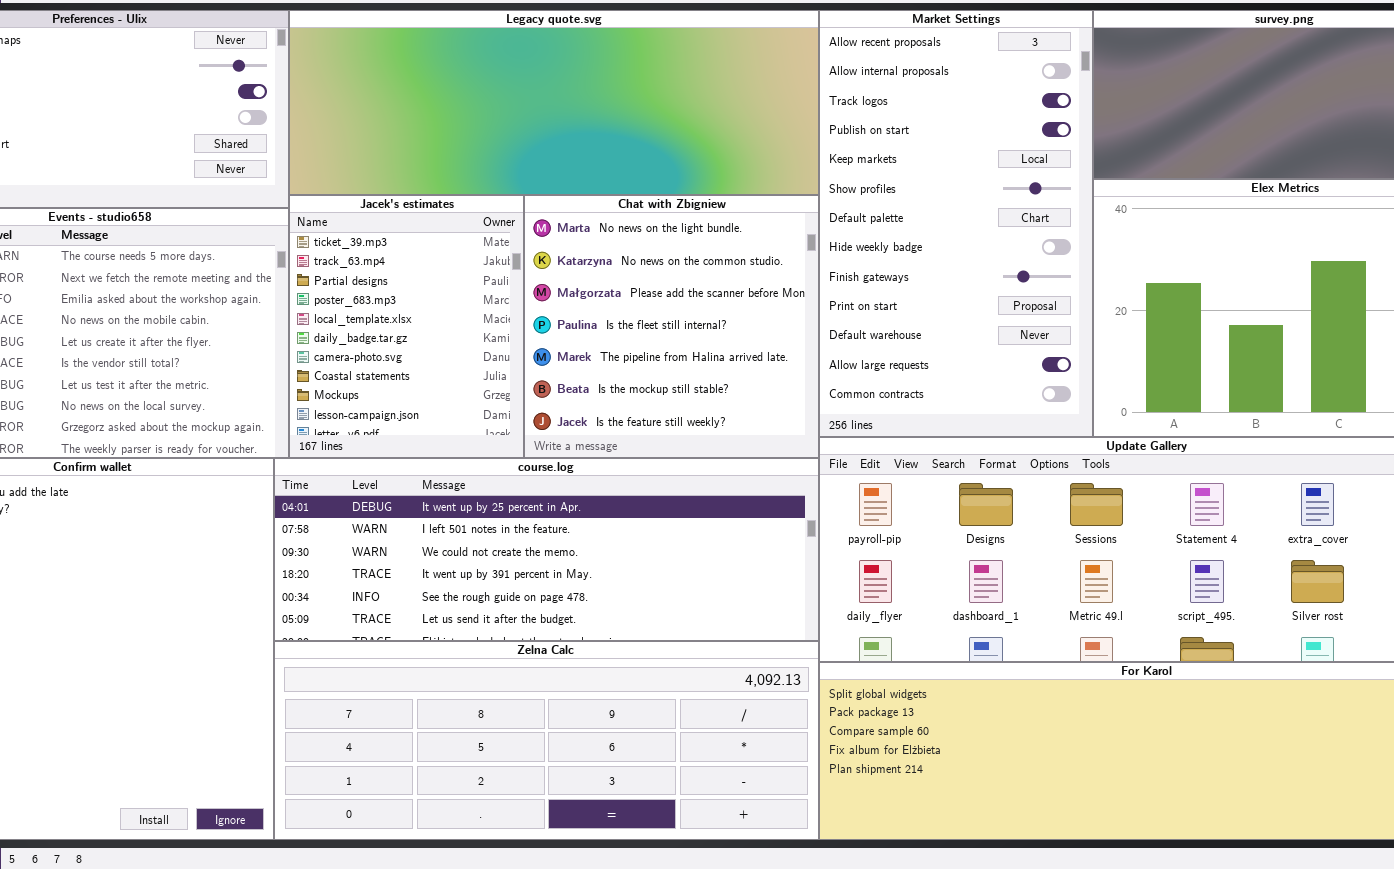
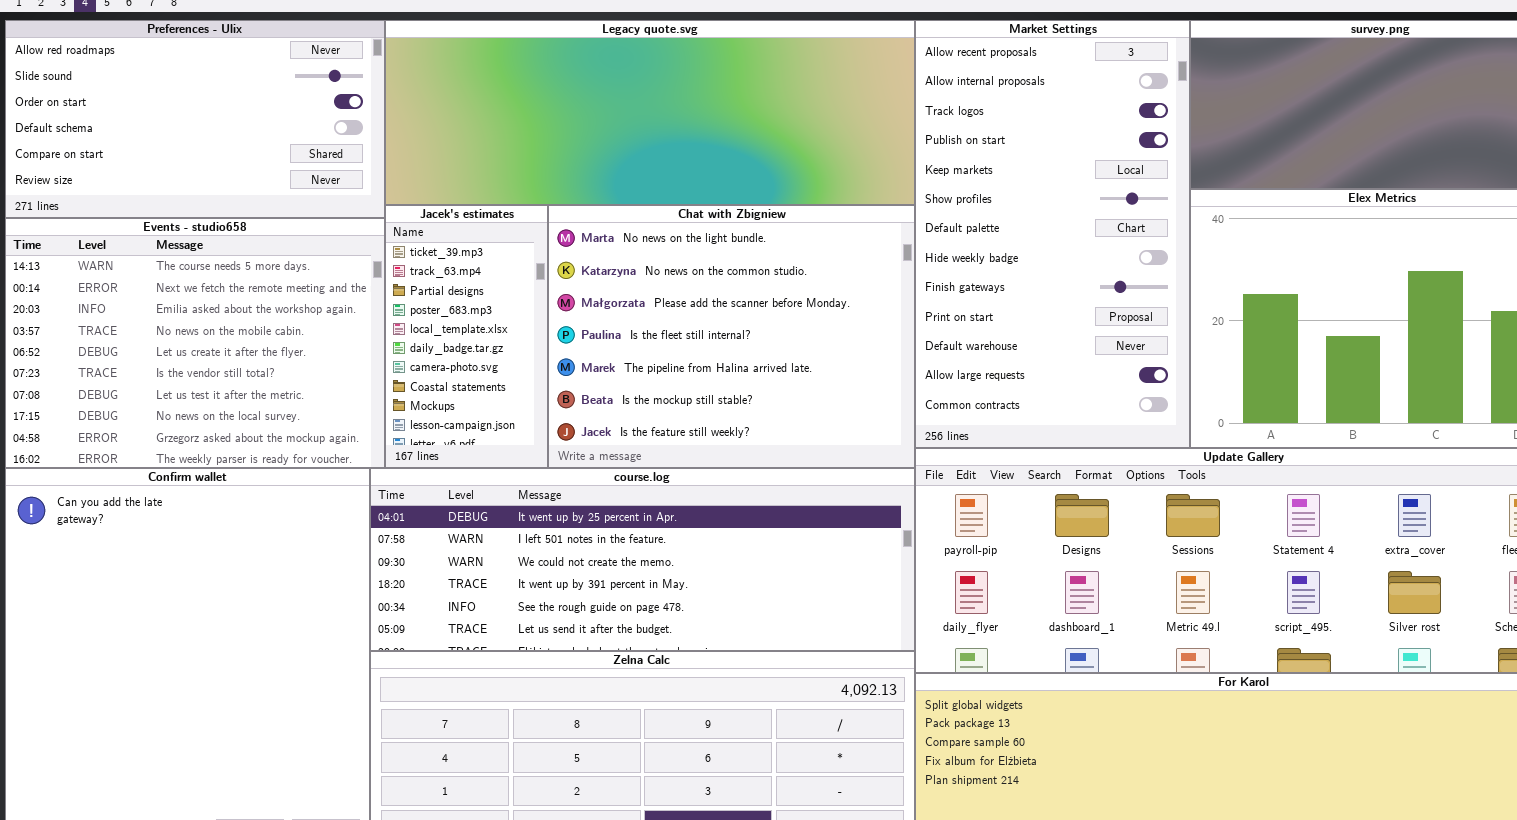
Jacek's estimates: [289,195,524,458] -> [385,205,548,468], resized
Chat with Zbigniew: [524,195,819,458] -> [548,205,915,468], resized

